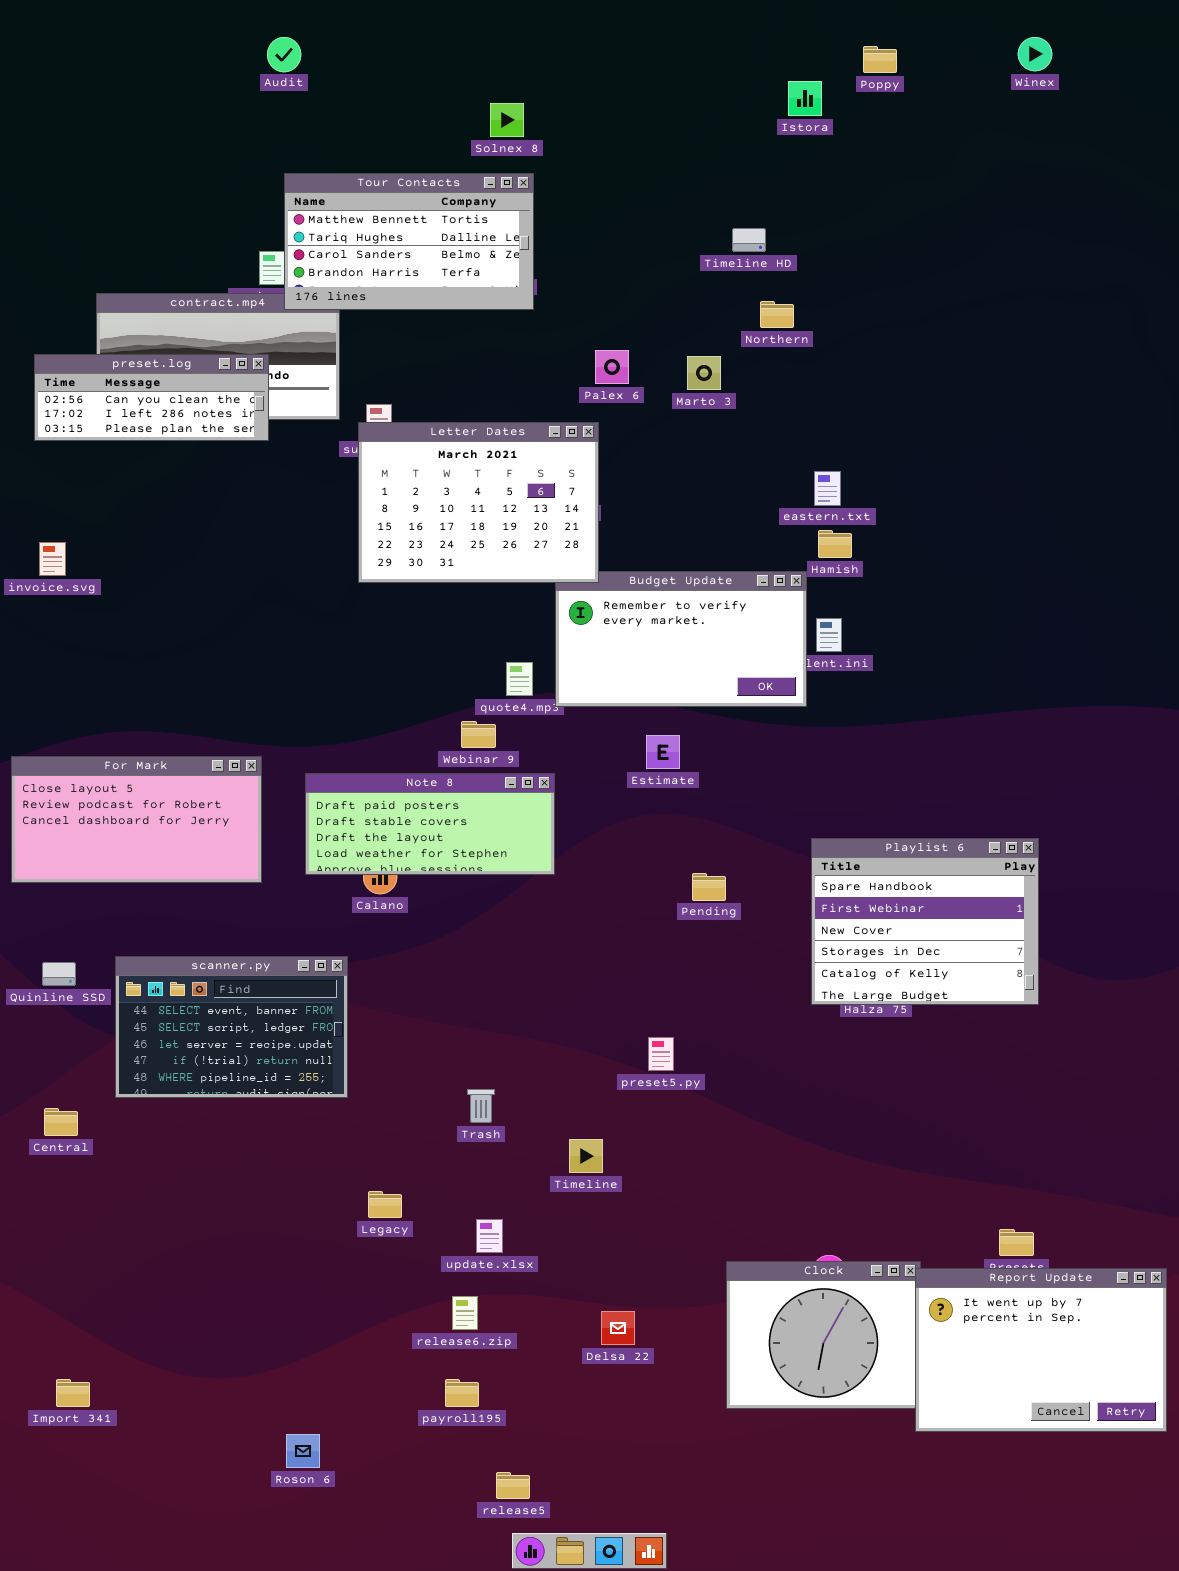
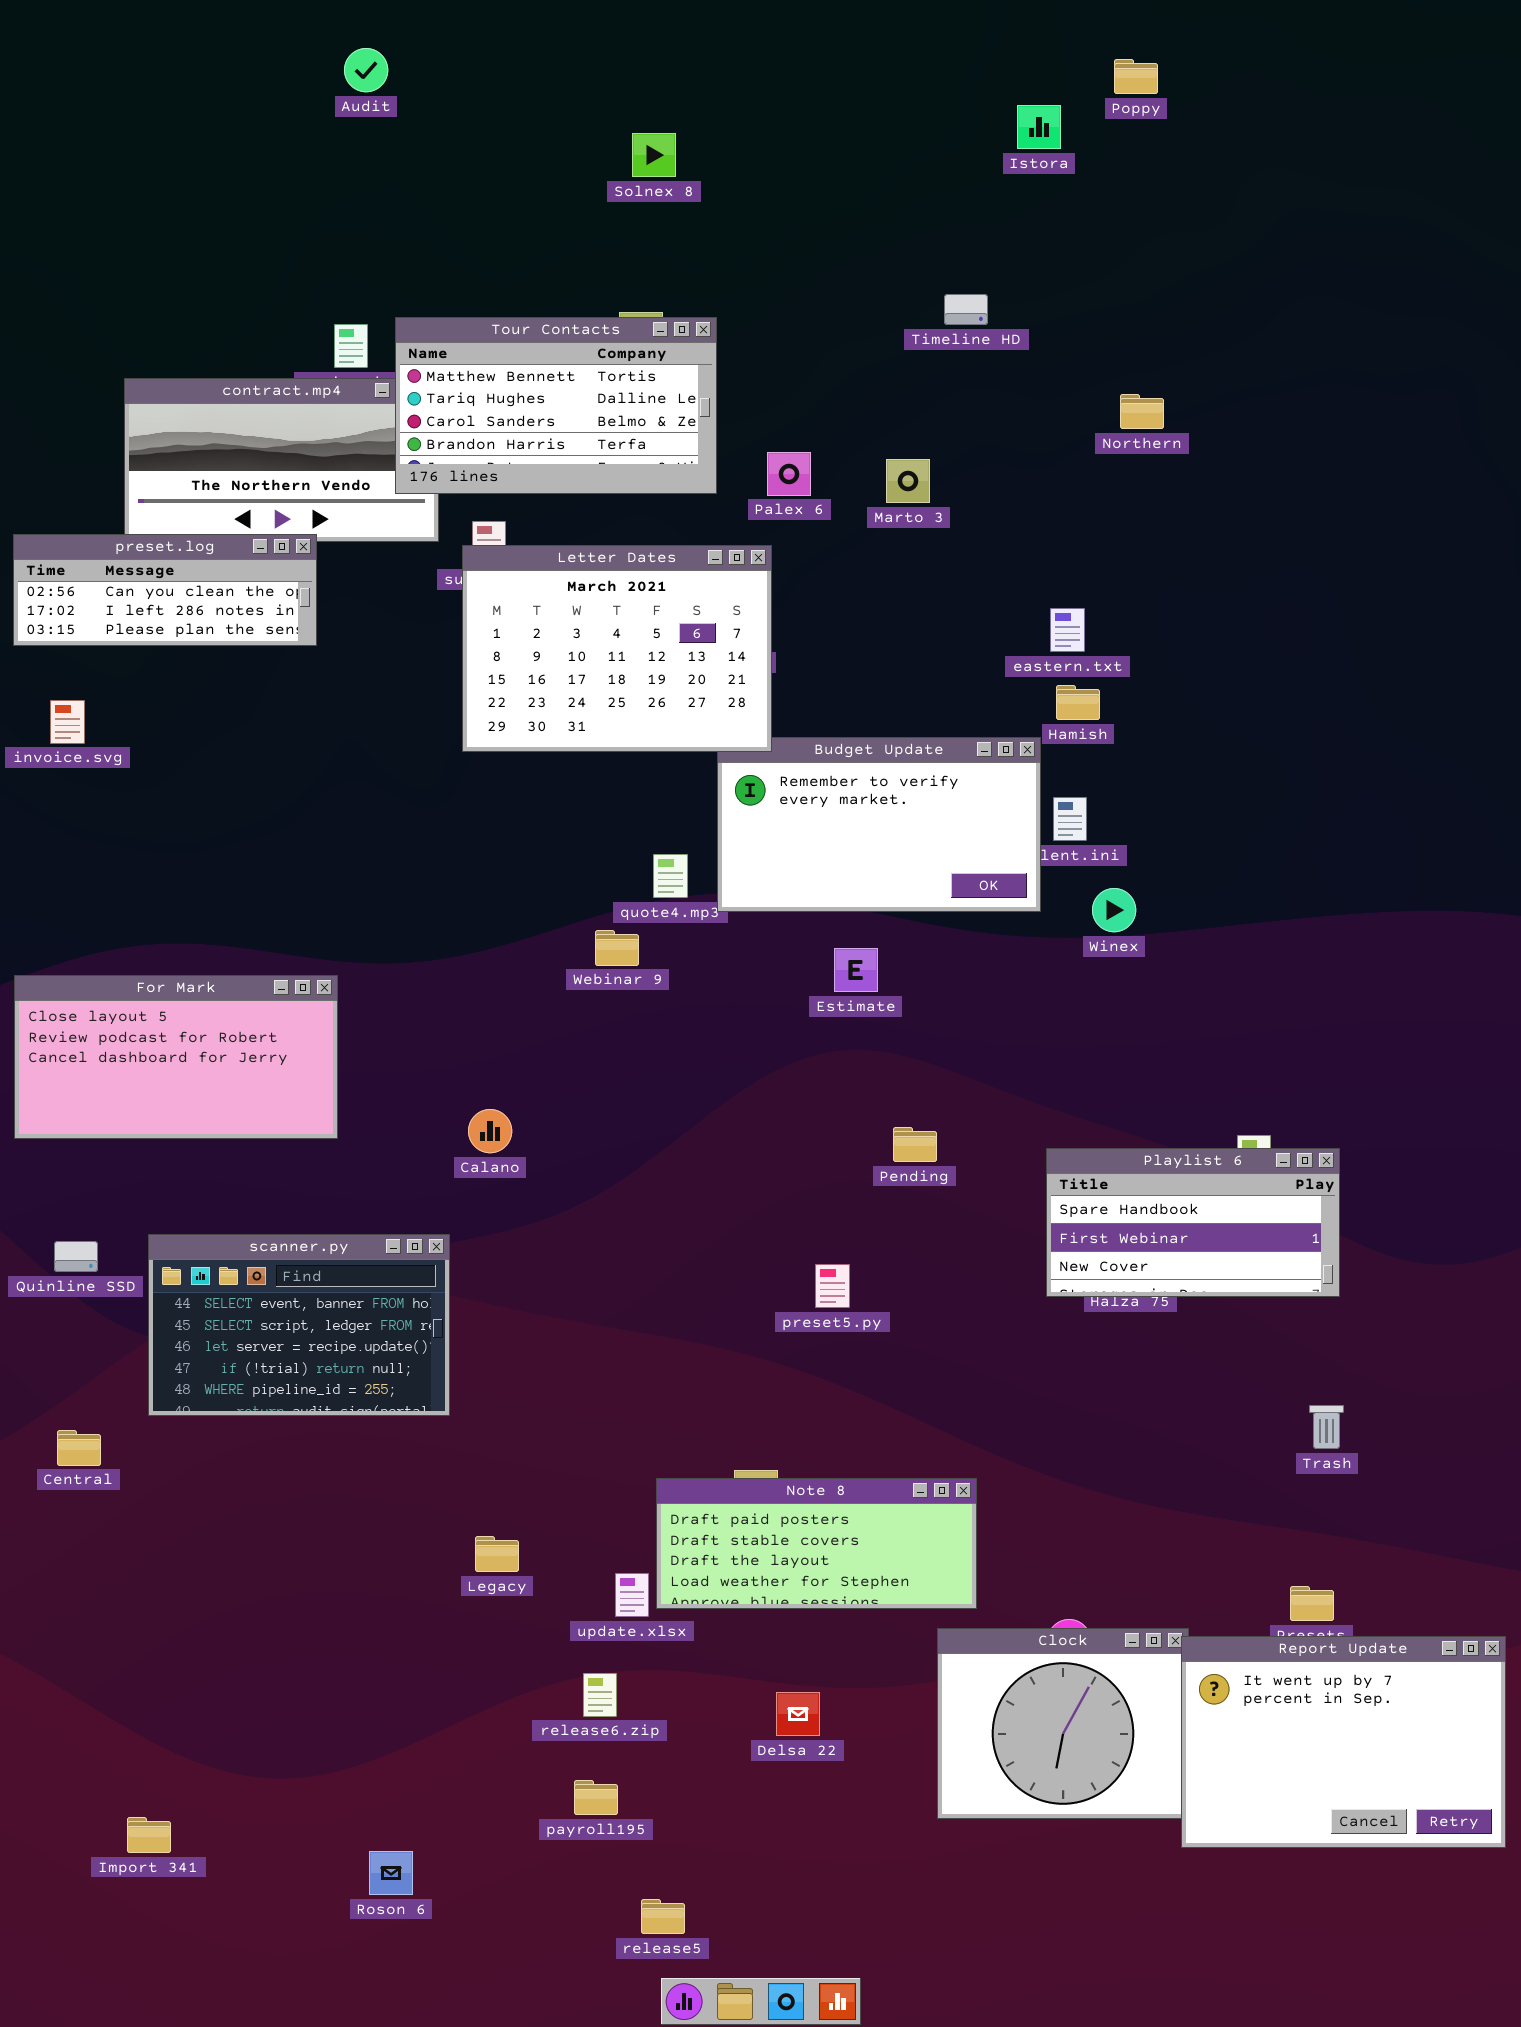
Winex: [1018,37,1052,71] -> [1092,888,1136,932], moved
Tour Contacts: [284,173,534,310] -> [395,317,717,494], moved
Northern: [760,301,794,328] -> [1120,394,1164,429], moved
preset.log: [34,354,269,441] -> [13,534,317,646], moved
Note 8: [305,773,555,875] -> [656,1478,977,1609], moved
Playlist 6: [811,838,1039,1005] -> [1046,1148,1340,1297], resized
preset5.py: [648,1037,674,1071] -> [815,1264,850,1308], moved
Trash: [467,1089,495,1123] -> [1309,1405,1344,1449], moved
Import 341: [56,1379,90,1407] -> [127,1817,171,1853], moved

